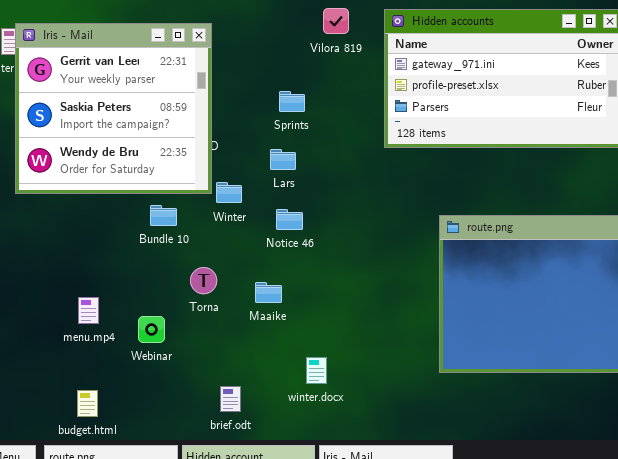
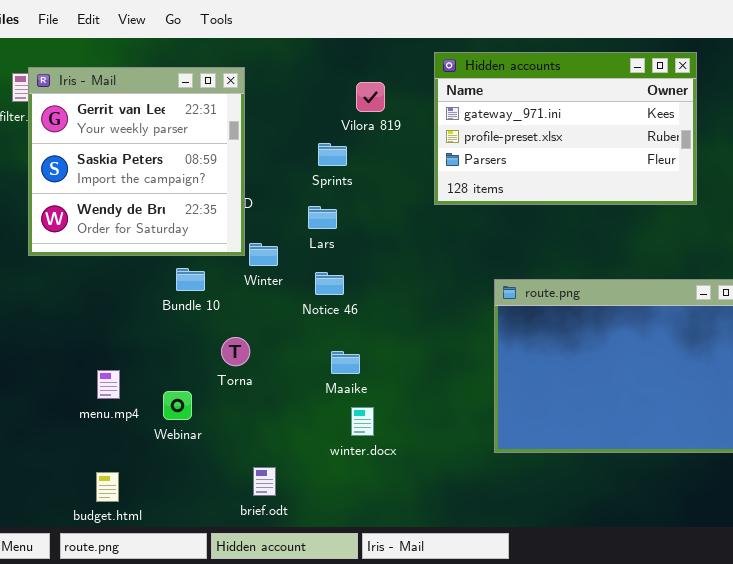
Vilora 819: [323,8,349,34] -> [356,82,385,112], moved
Maaike: [255,282,282,303] -> [331,351,360,374], moved
winter.docx: [306,357,327,384] -> [351,407,374,436], moved

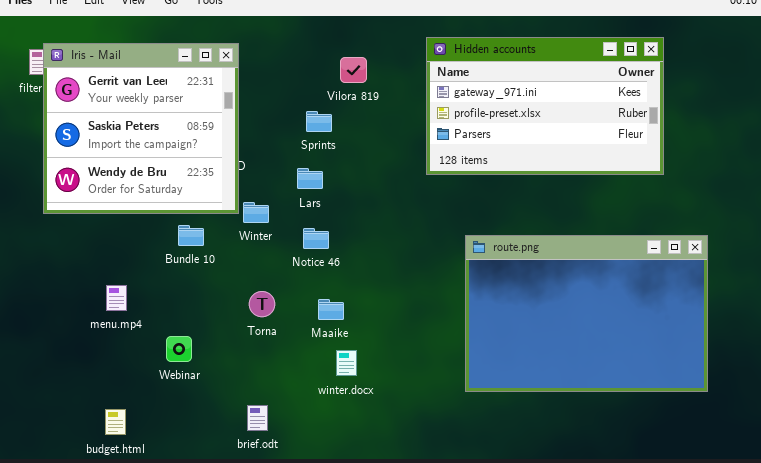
Hidden accounts: [434,52,697,205] -> [426,37,664,175], moved
Torna: [221,337,250,366] -> [249,291,275,317], moved
menu.mp4: [97,370,120,399] -> [106,285,127,311], moved

